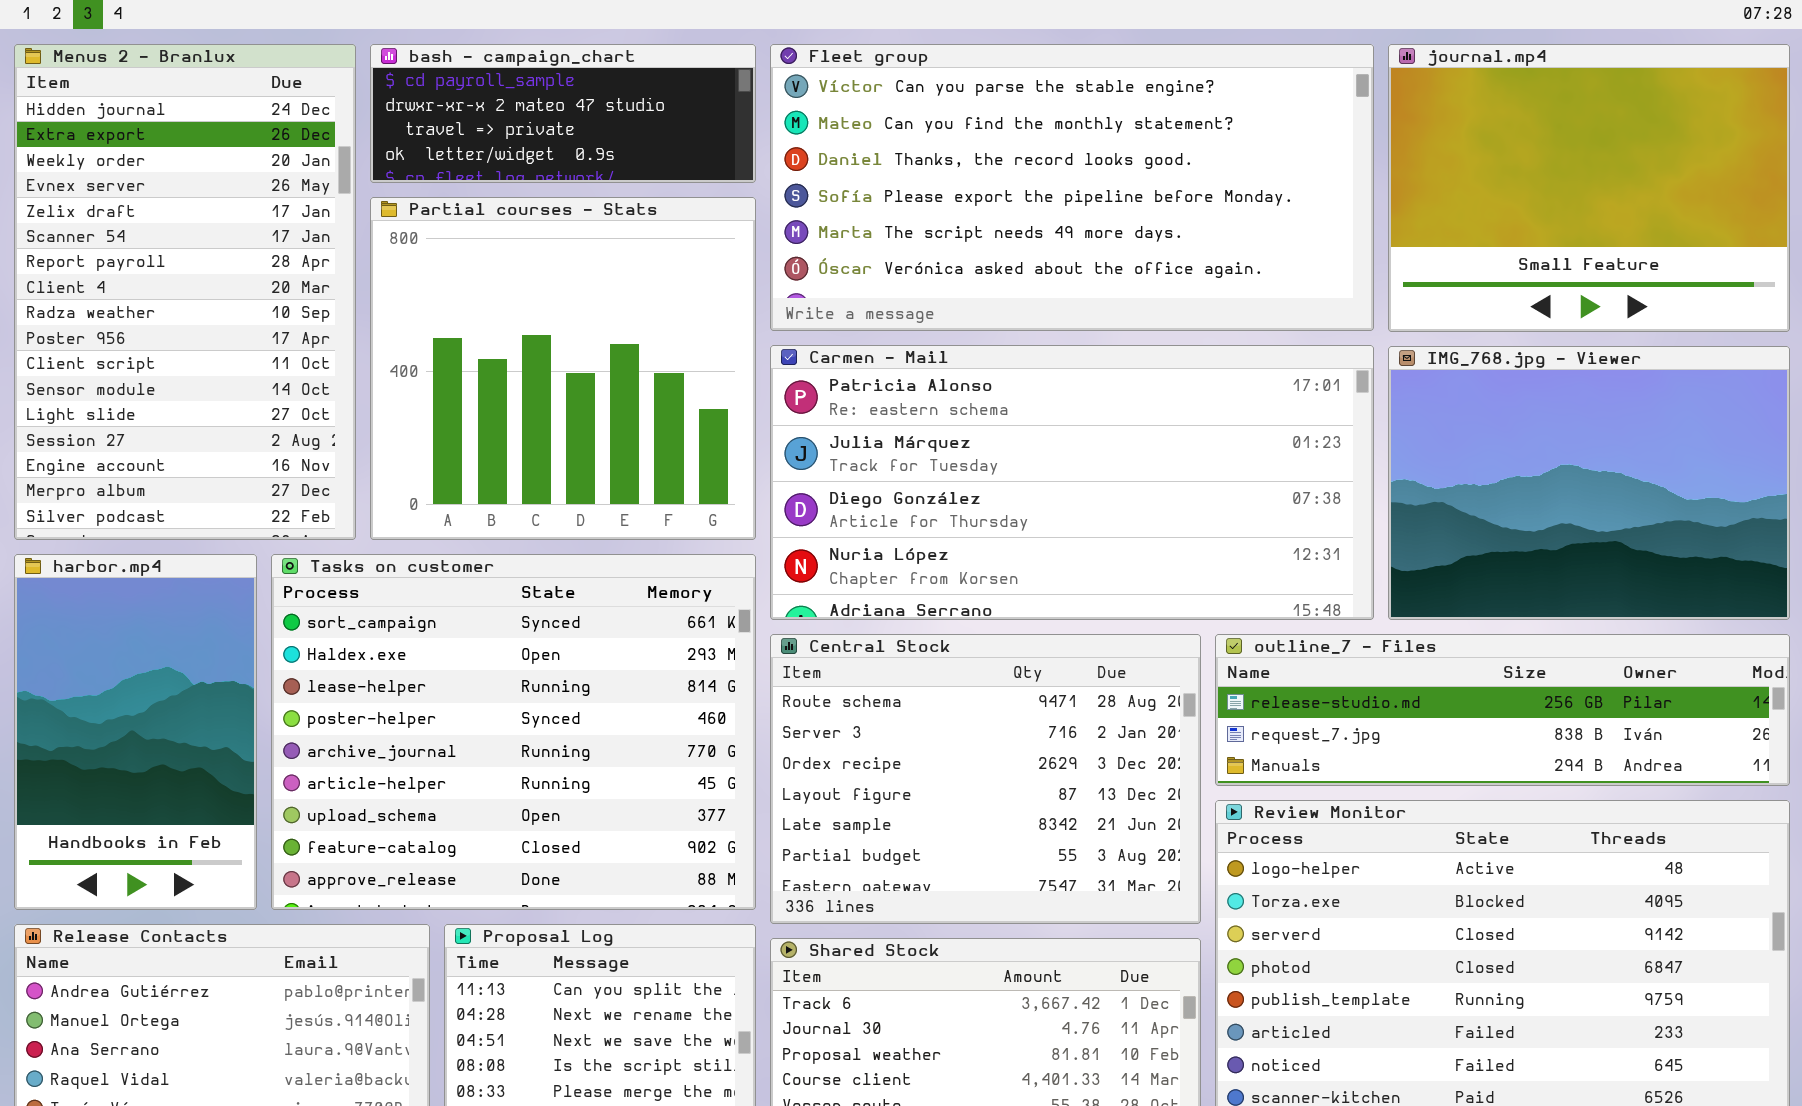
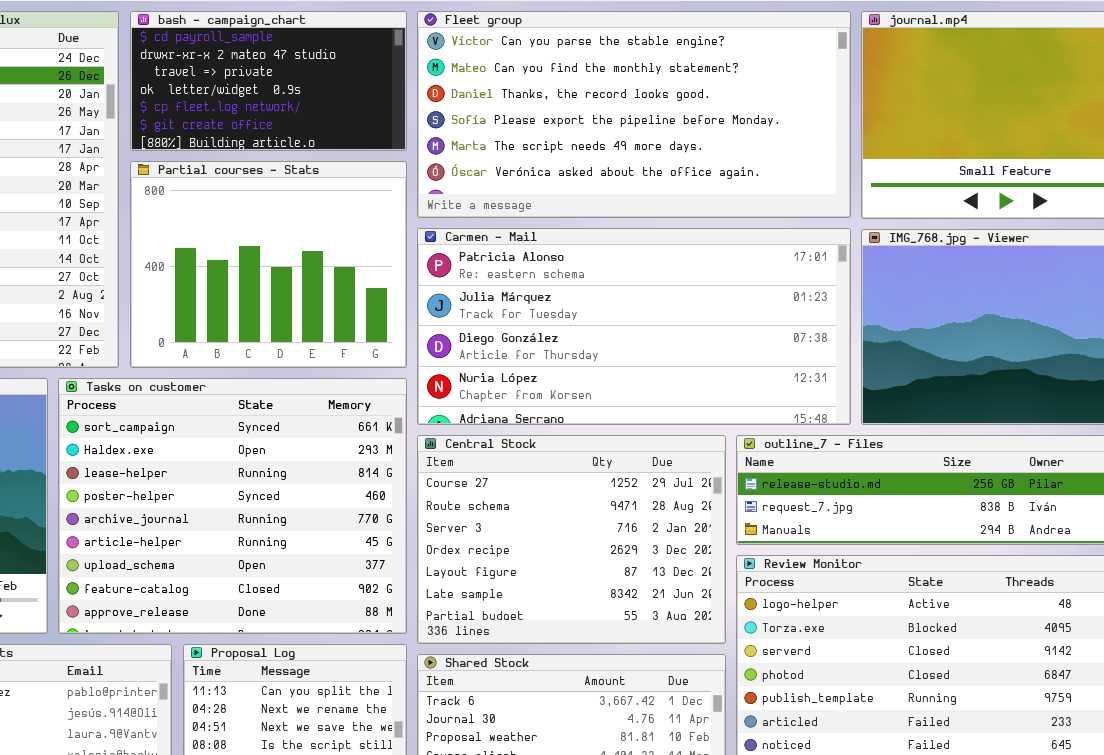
bash - campaign_chart: [370,44,756,183] -> [130,11,407,151], resized
Partial courses - Stats: [370,197,756,540] -> [130,161,407,368], resized
Central Stock: [770,634,1201,924] -> [417,435,726,644], scrolled up 1 row

